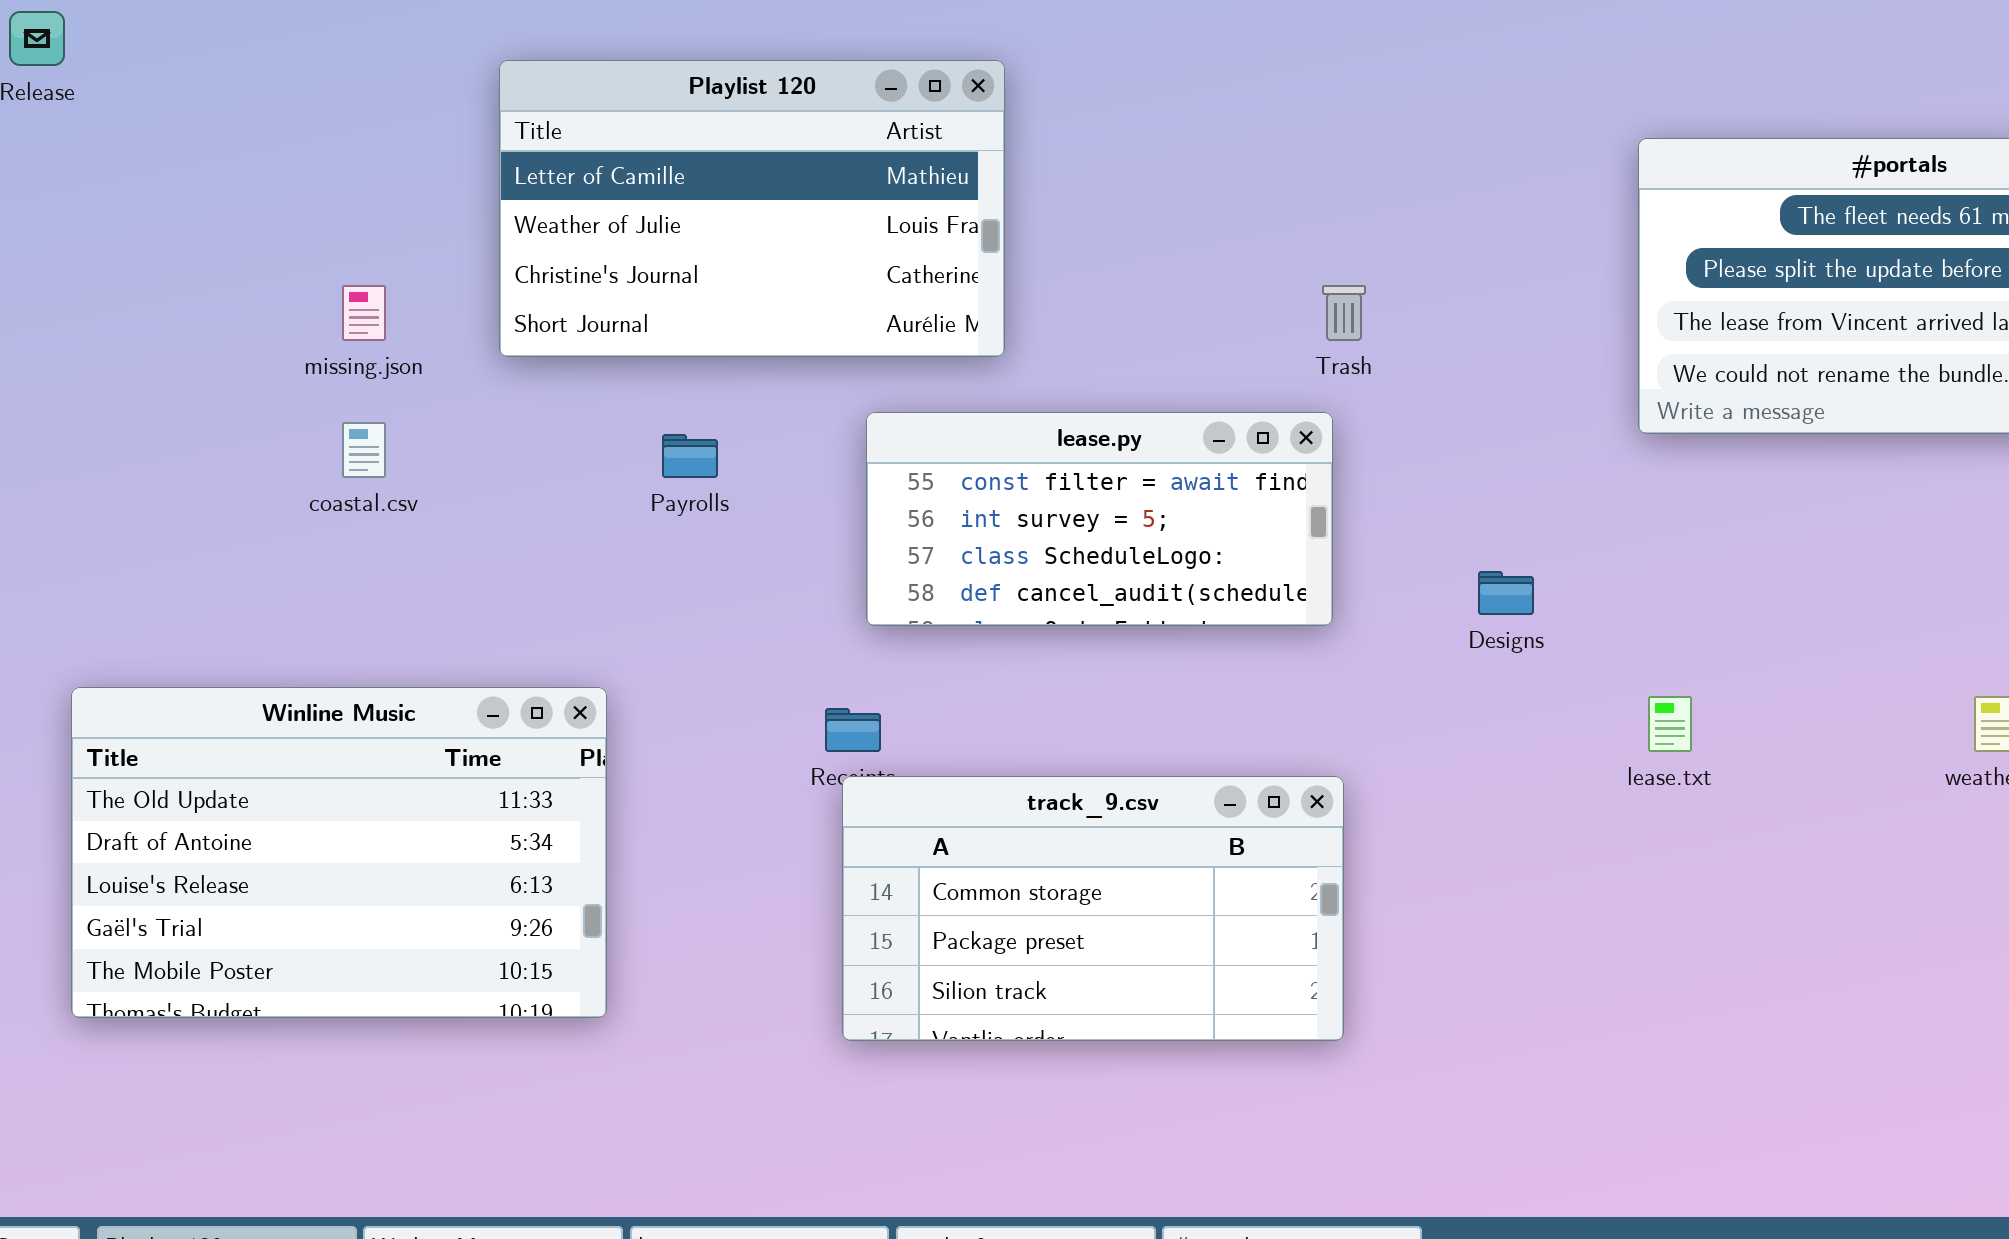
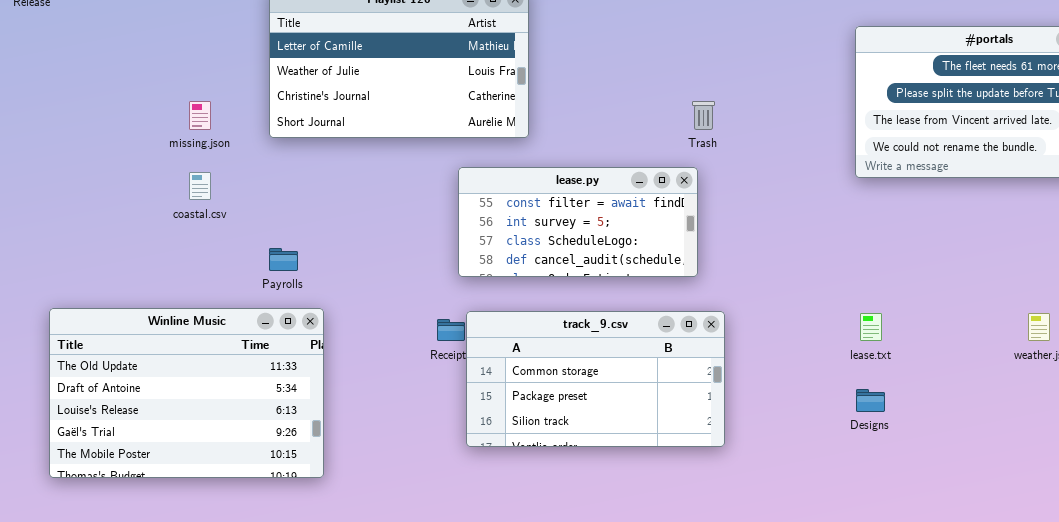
Payrolls: [662,434,718,478] -> [269,248,298,271], moved
Designs: [1478,571,1534,615] -> [856,389,885,412], moved
track_9.csv: [842,776,1344,1041] -> [466,311,725,447], moved

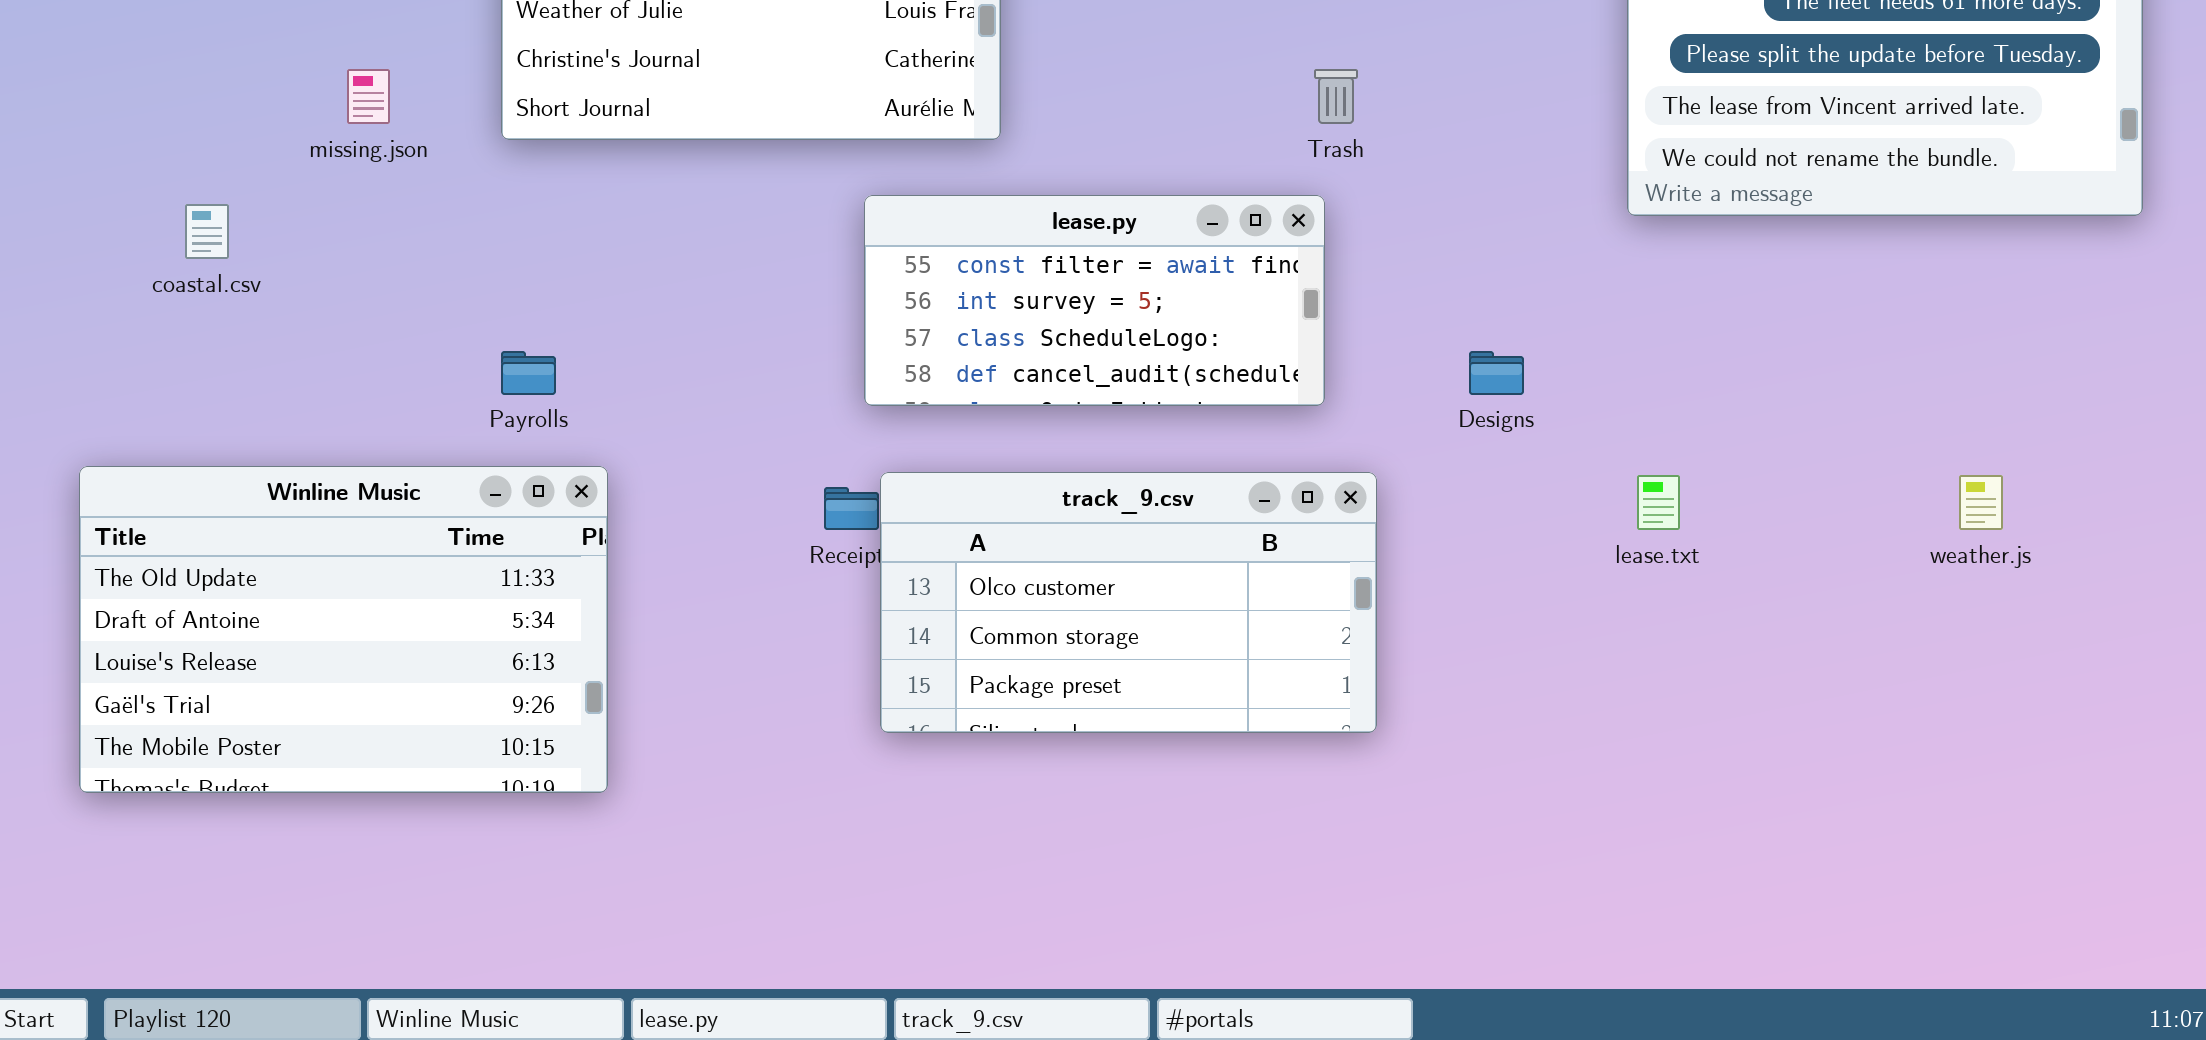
coastal.csv: [189,172,211,200] -> [185,204,229,259], moved
track_9.csv: [466,311,725,447] -> [880,472,1377,733], scrolled up 1 row
Designs: [856,389,885,412] -> [1469,351,1524,395], moved

